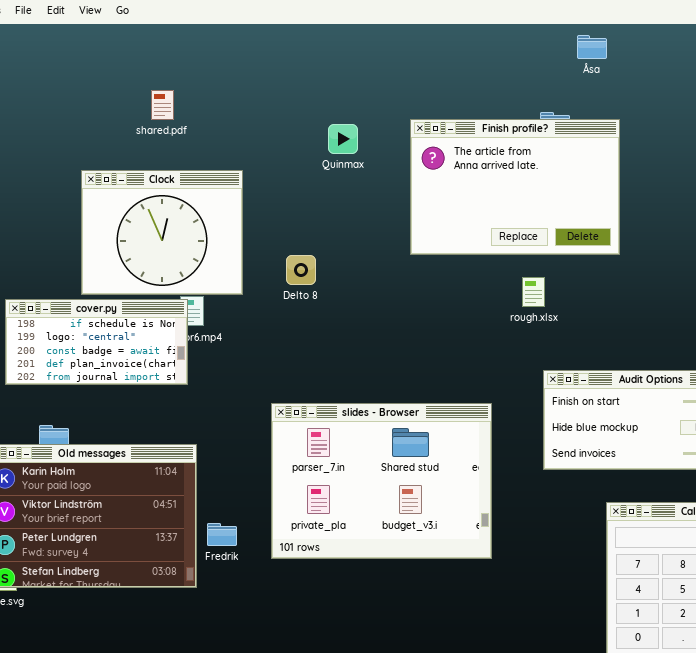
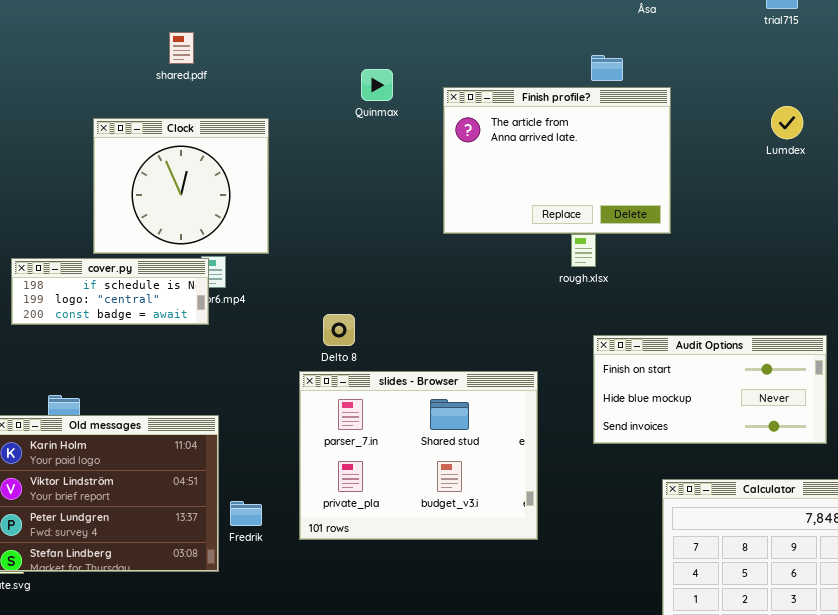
Finish profile?: [410,119,620,255] -> [443,87,671,234], moved
Delto 8: [286,255,316,285] -> [323,314,355,346], moved
cover.py: [5,299,188,385] -> [11,258,209,325], resized

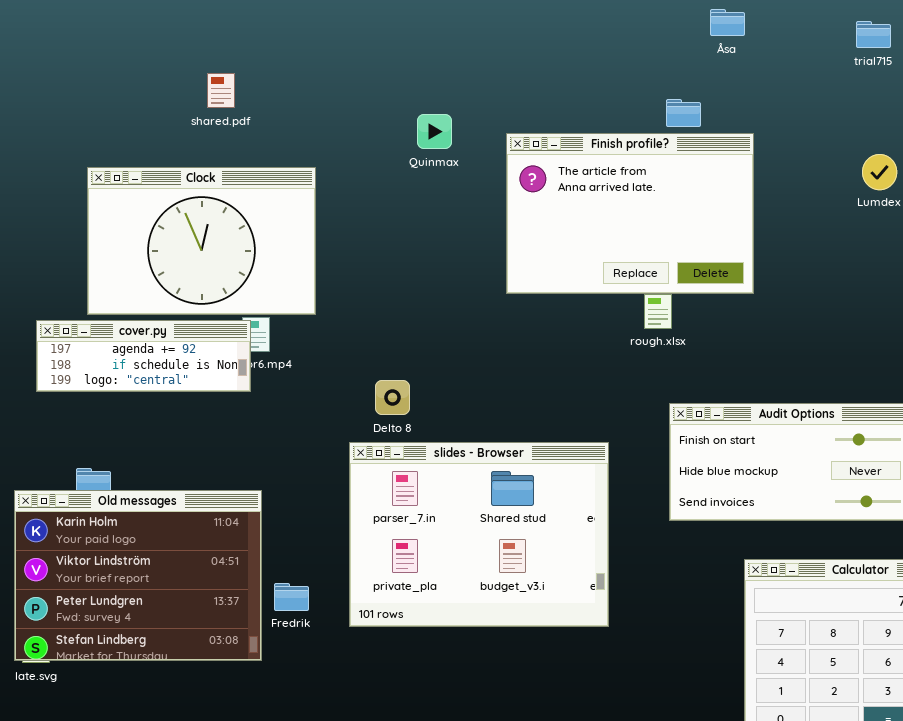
Clock: [93,118,269,254] -> [87,167,316,315], resized
cover.py: [11,258,209,325] -> [36,320,251,392], scrolled up 1 row

